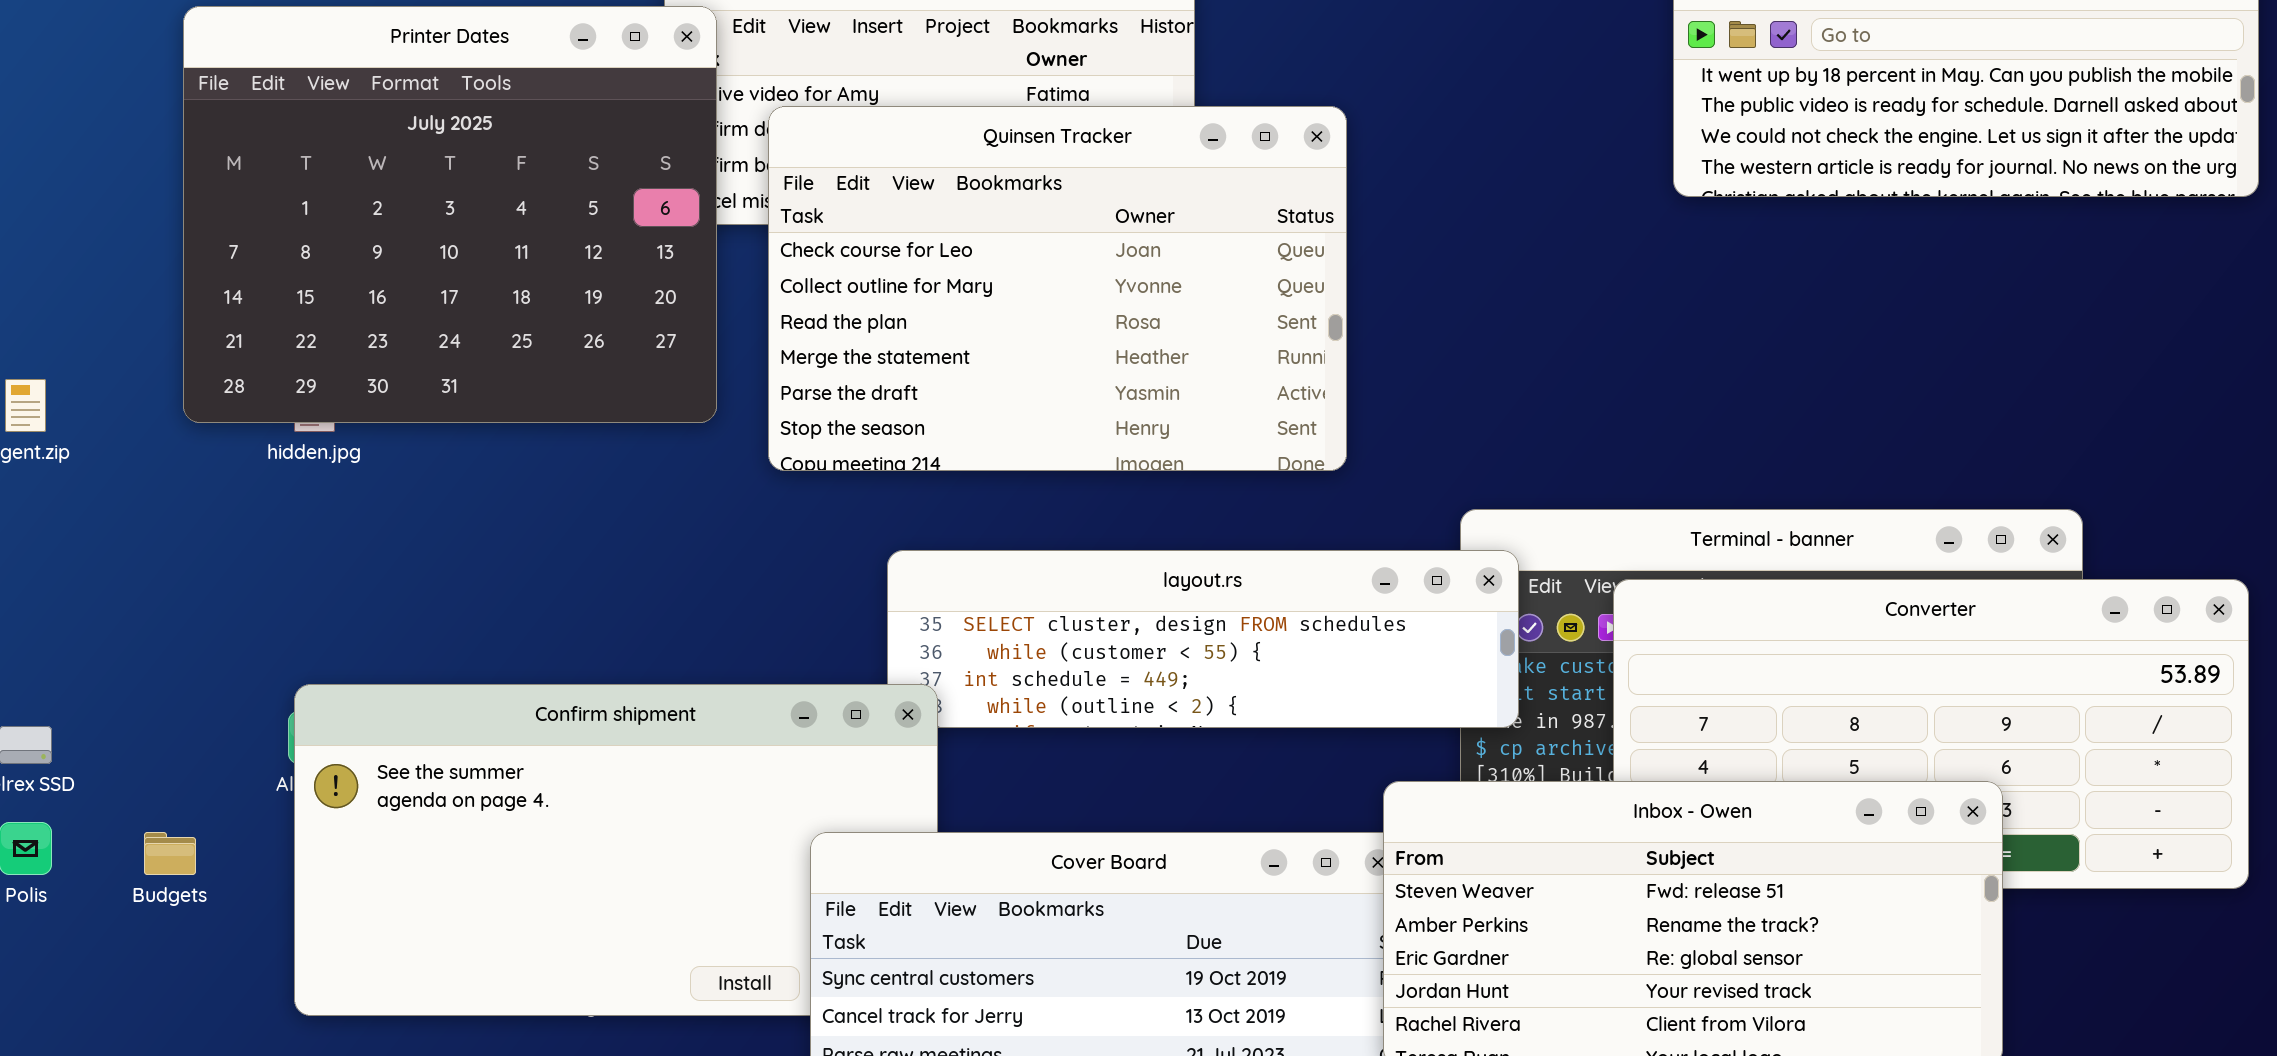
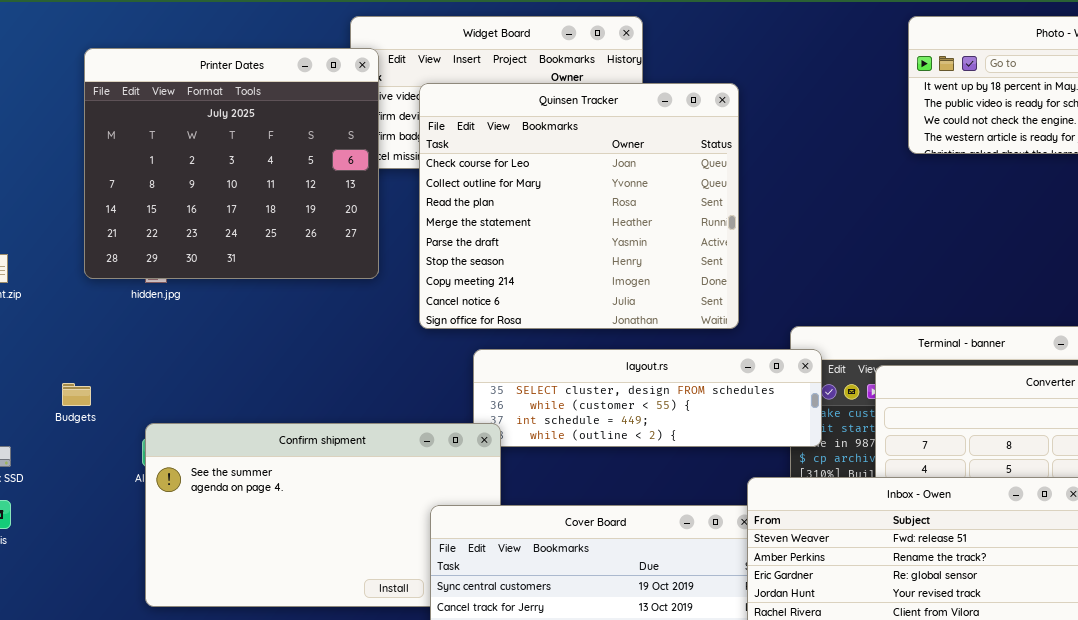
Quinsen Tracker: [768,106,1347,471] -> [419,83,739,329], moved, resized
Budgets: [144,832,196,875] -> [62,383,91,406], moved

